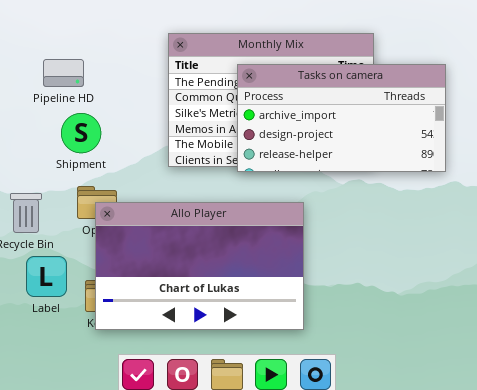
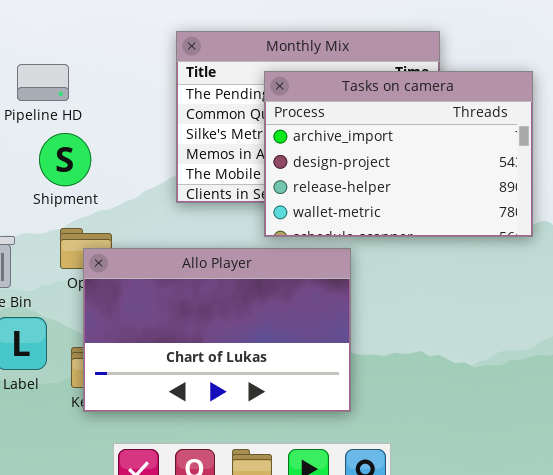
Tasks on camera: [237,64,446,172] -> [264,71,533,237], resized

